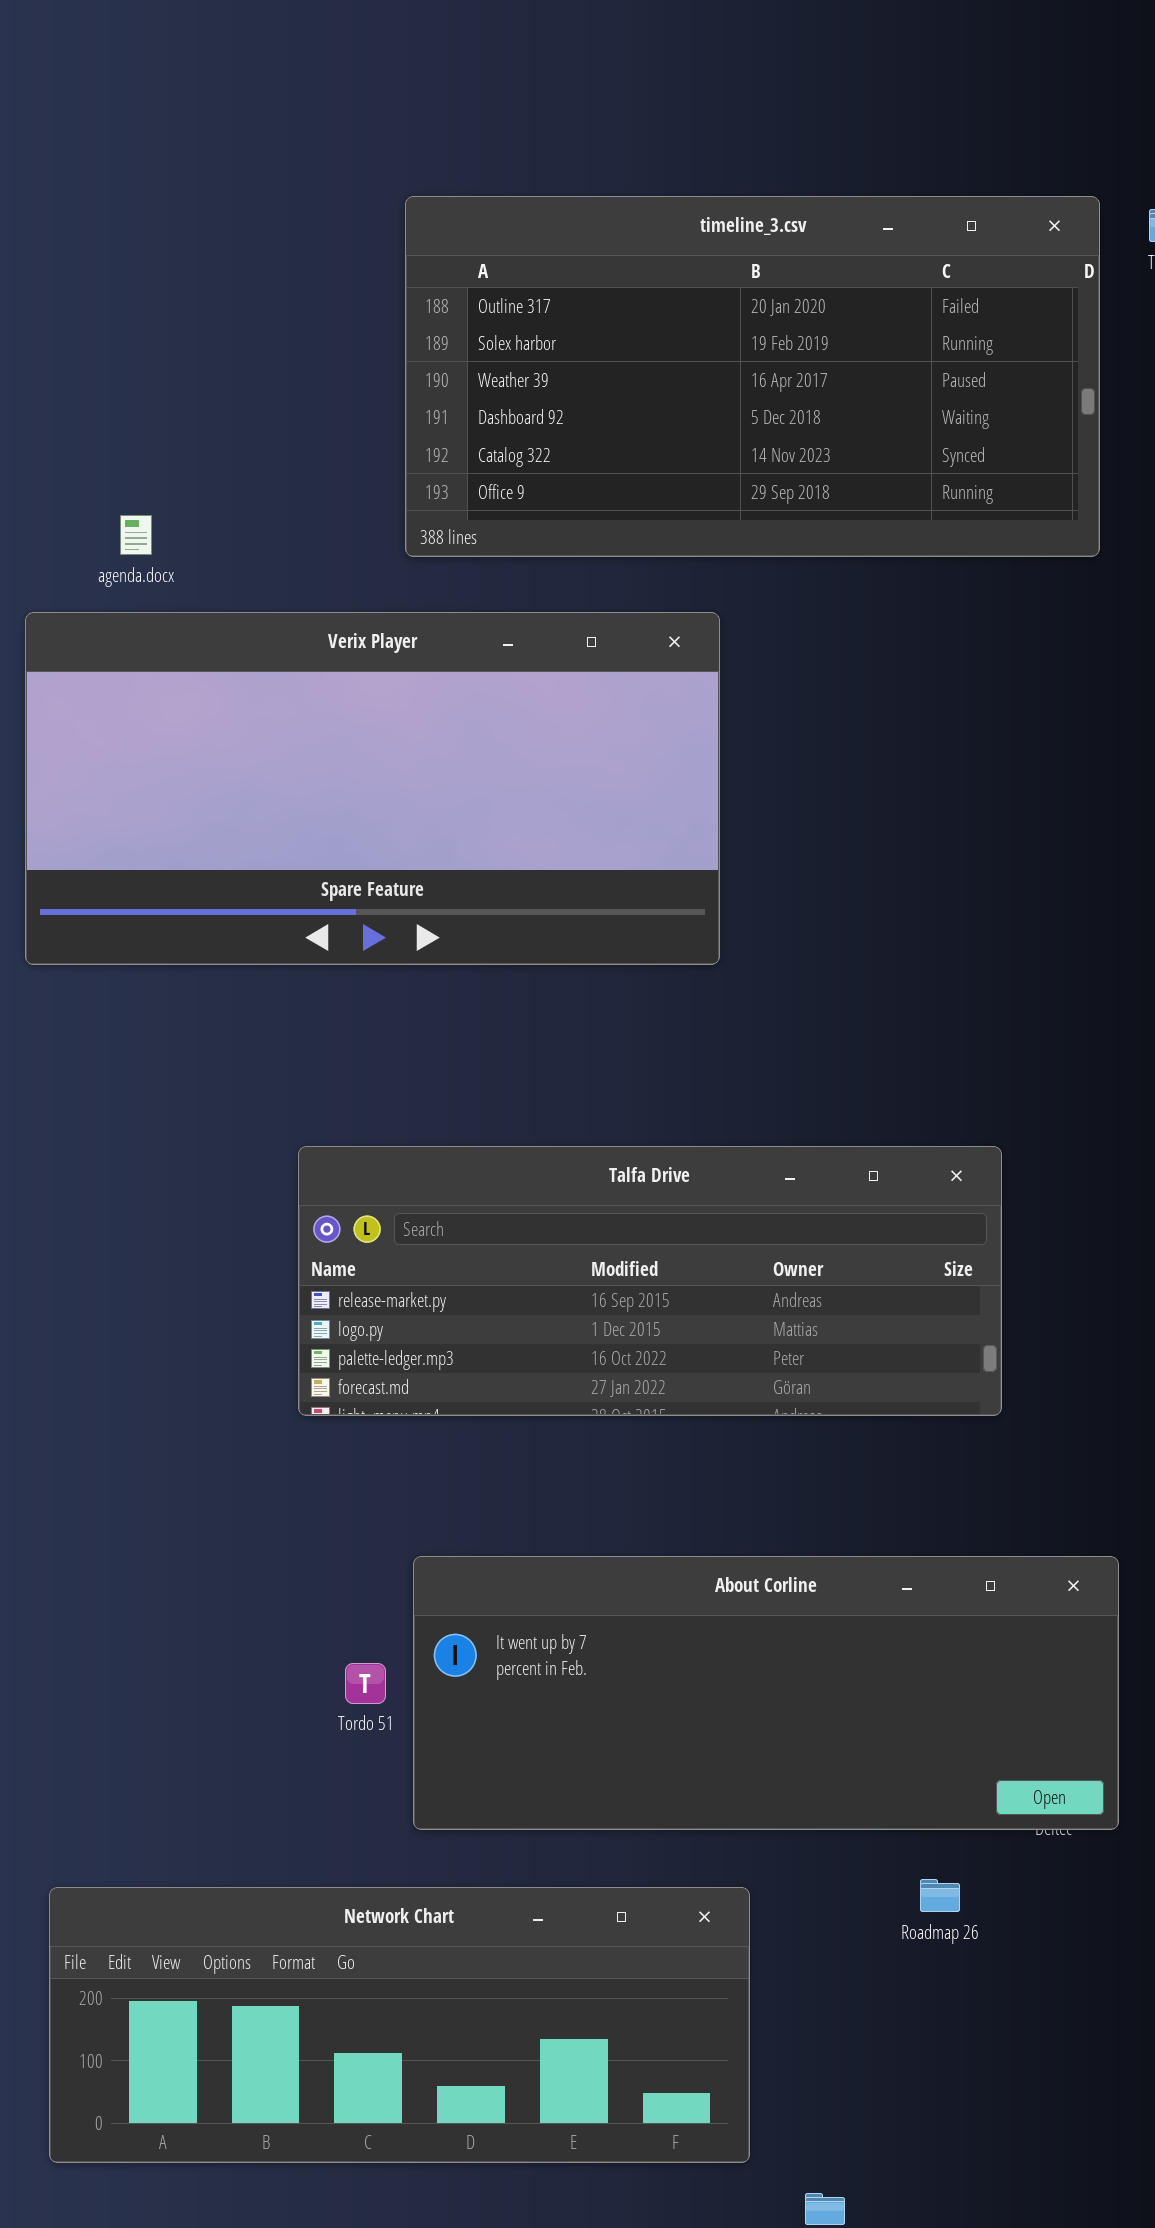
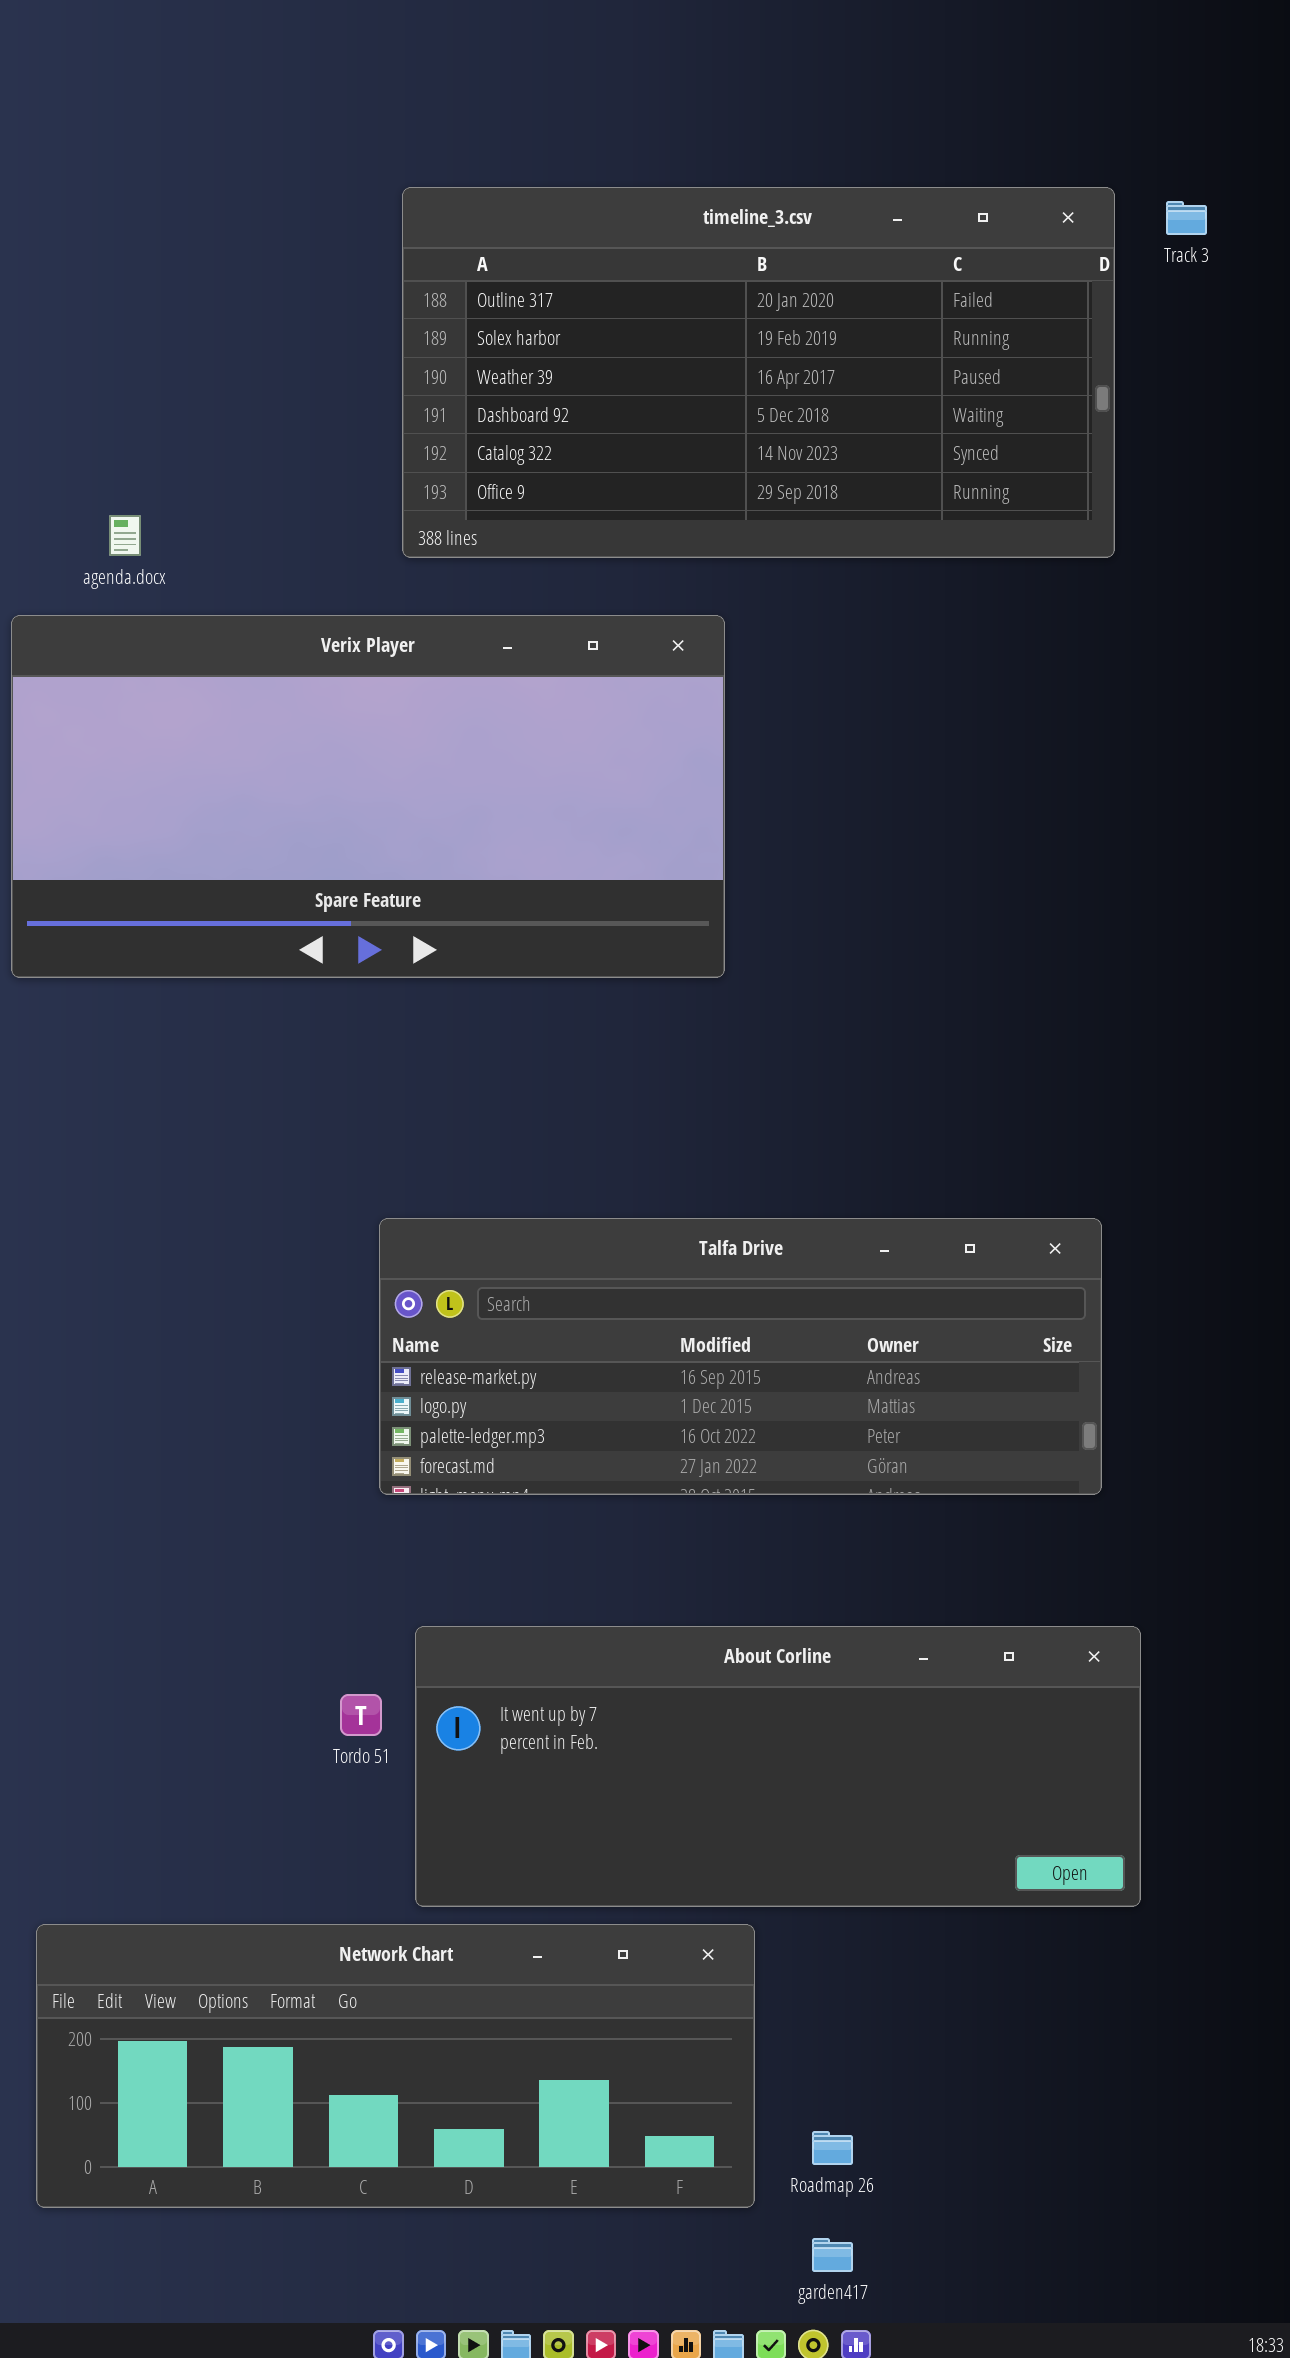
Talfa Drive: [298,1146,1002,1416] -> [379,1218,1102,1495], moved
About Corline: [413,1556,1119,1830] -> [415,1626,1141,1907], moved
Roadmap 26: [920,1879,960,1912] -> [812,2131,853,2165], moved

